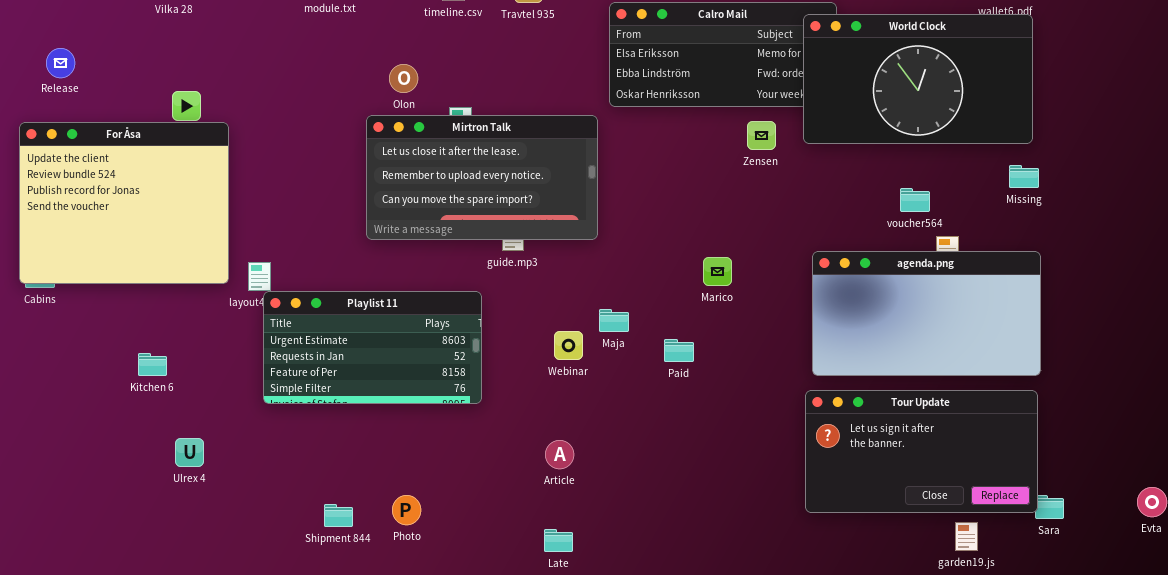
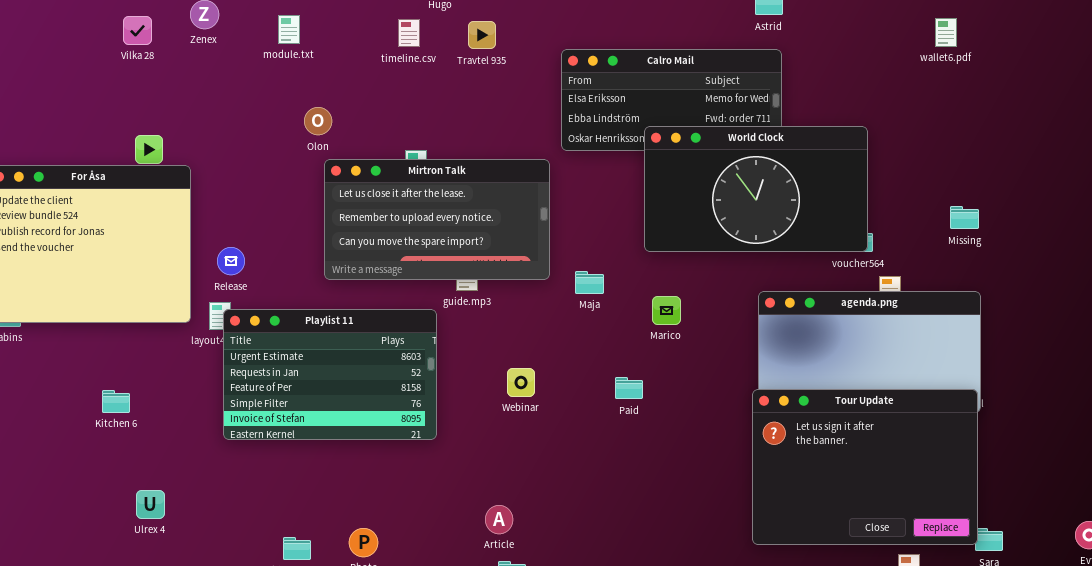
World Clock: [803,14,1033,144] -> [644,126,868,252], moved
Release: [46,48,75,78] -> [217,247,245,275], moved
Olon: [389,64,418,93] -> [304,107,332,135], moved
Playlist 11: [263,291,482,404] -> [223,309,437,440], resized
Maja: [599,309,629,332] -> [575,271,604,294], moved
Tour Update: [805,390,1038,513] -> [752,389,978,545], resized
Ulrex 4: [175,438,204,467] -> [136,490,165,519], moved
Article: [545,440,574,469] -> [485,505,513,534], moved

